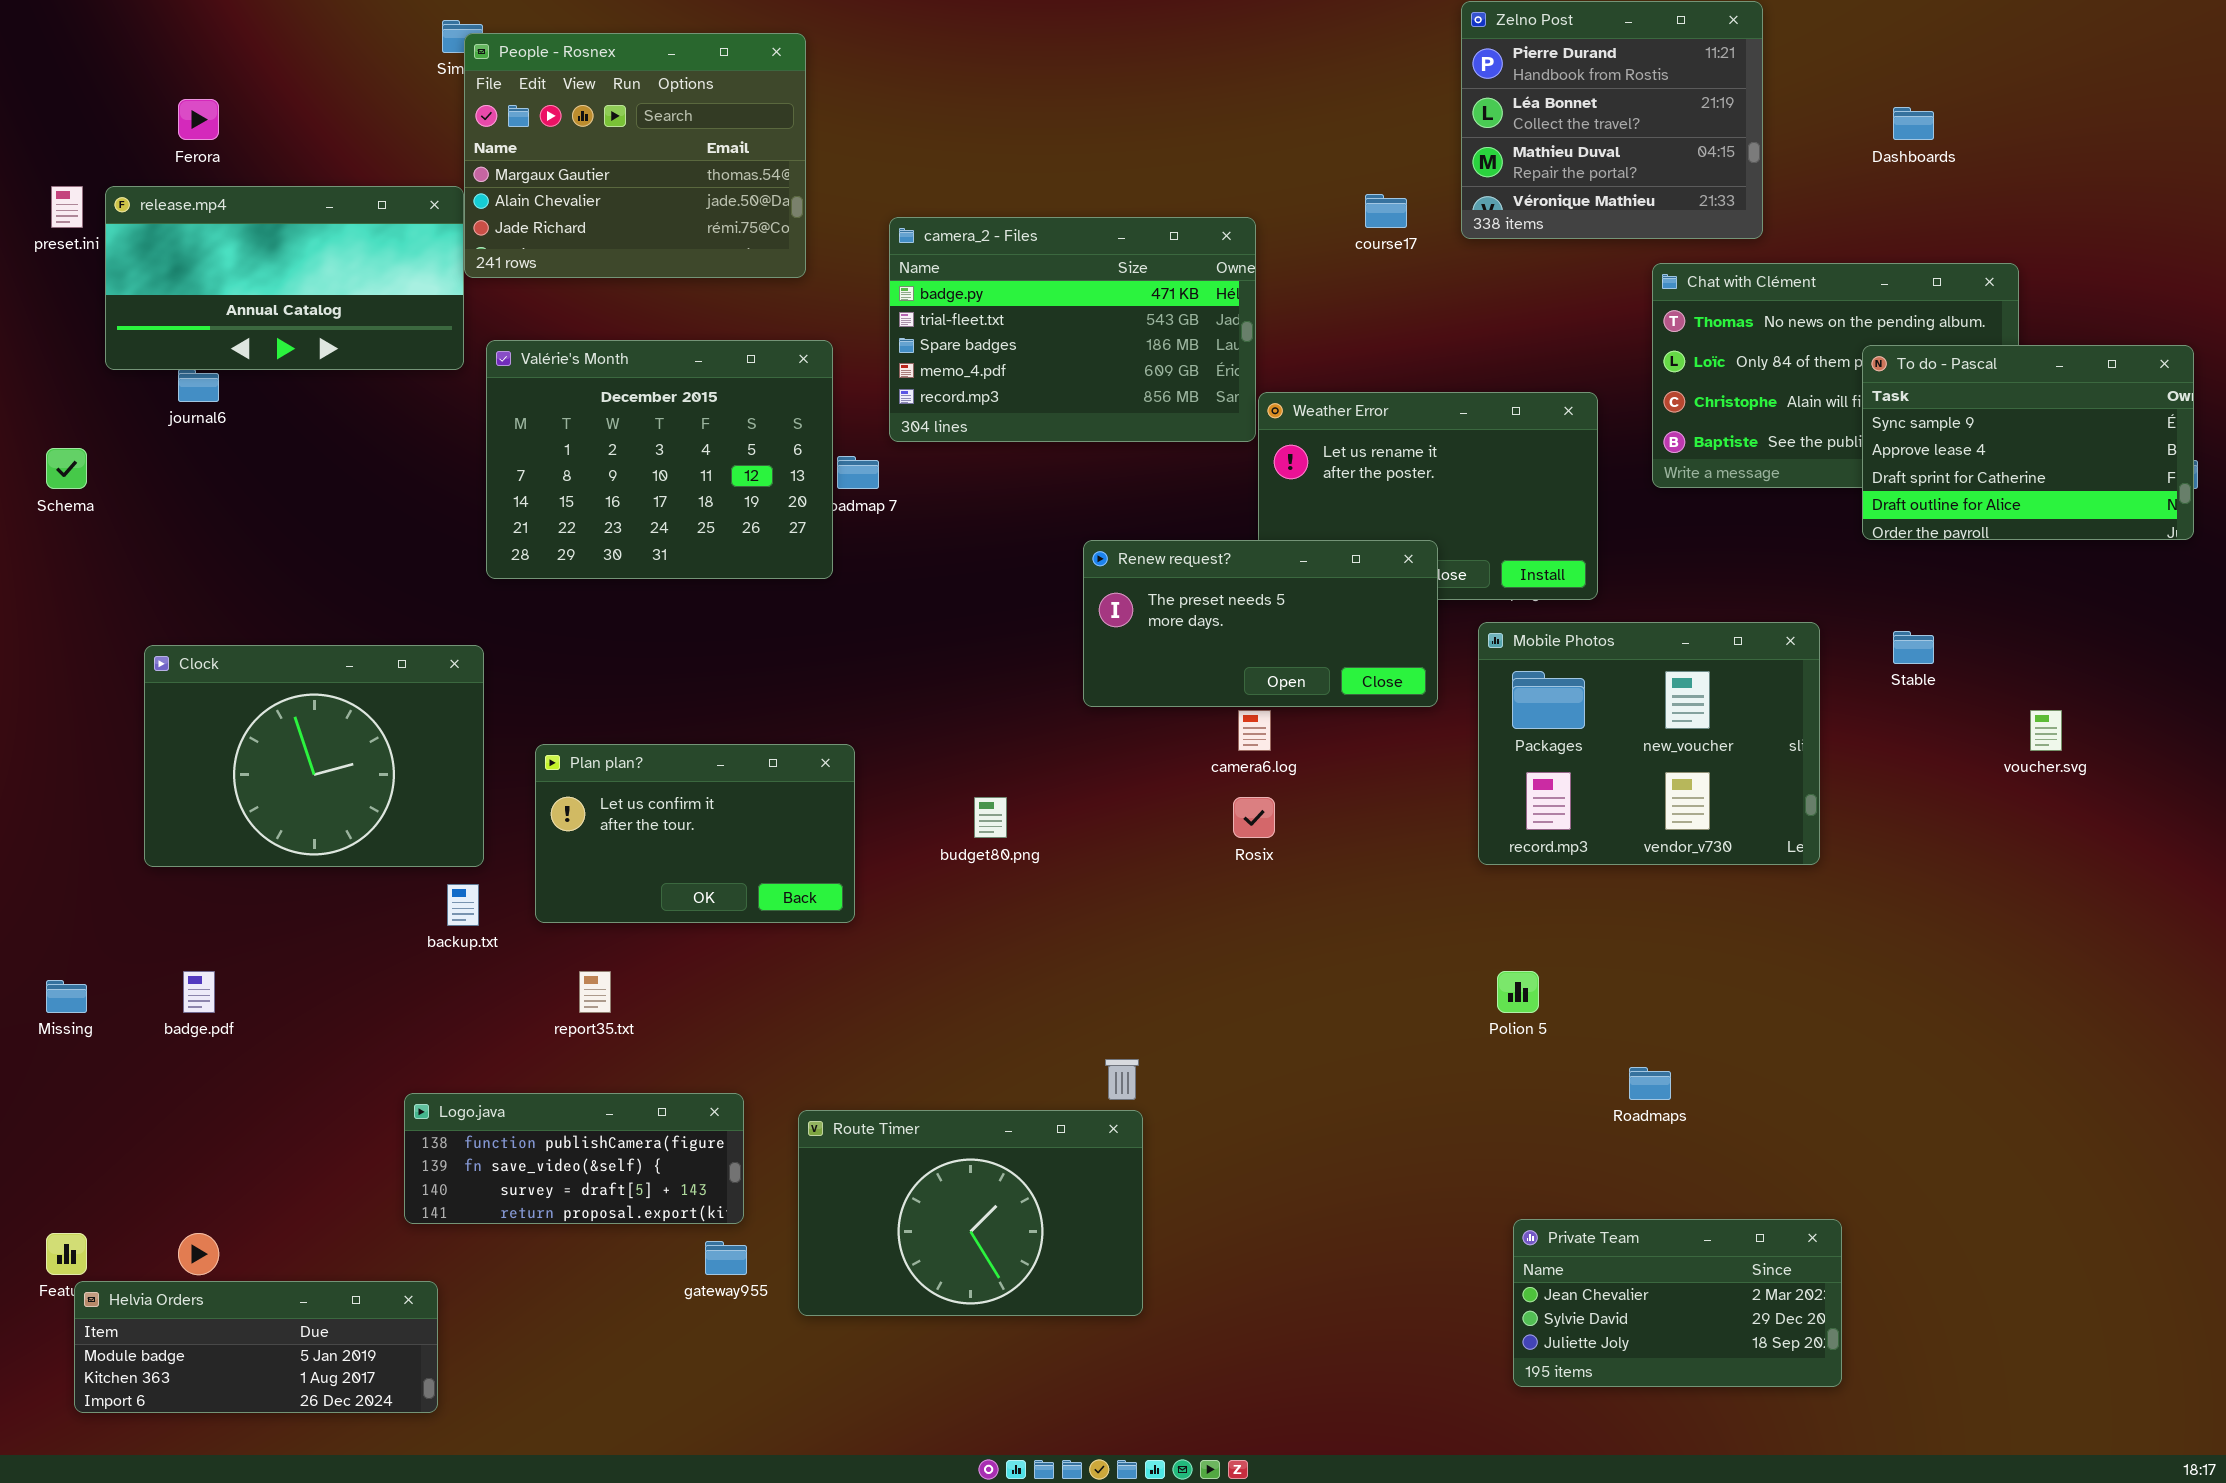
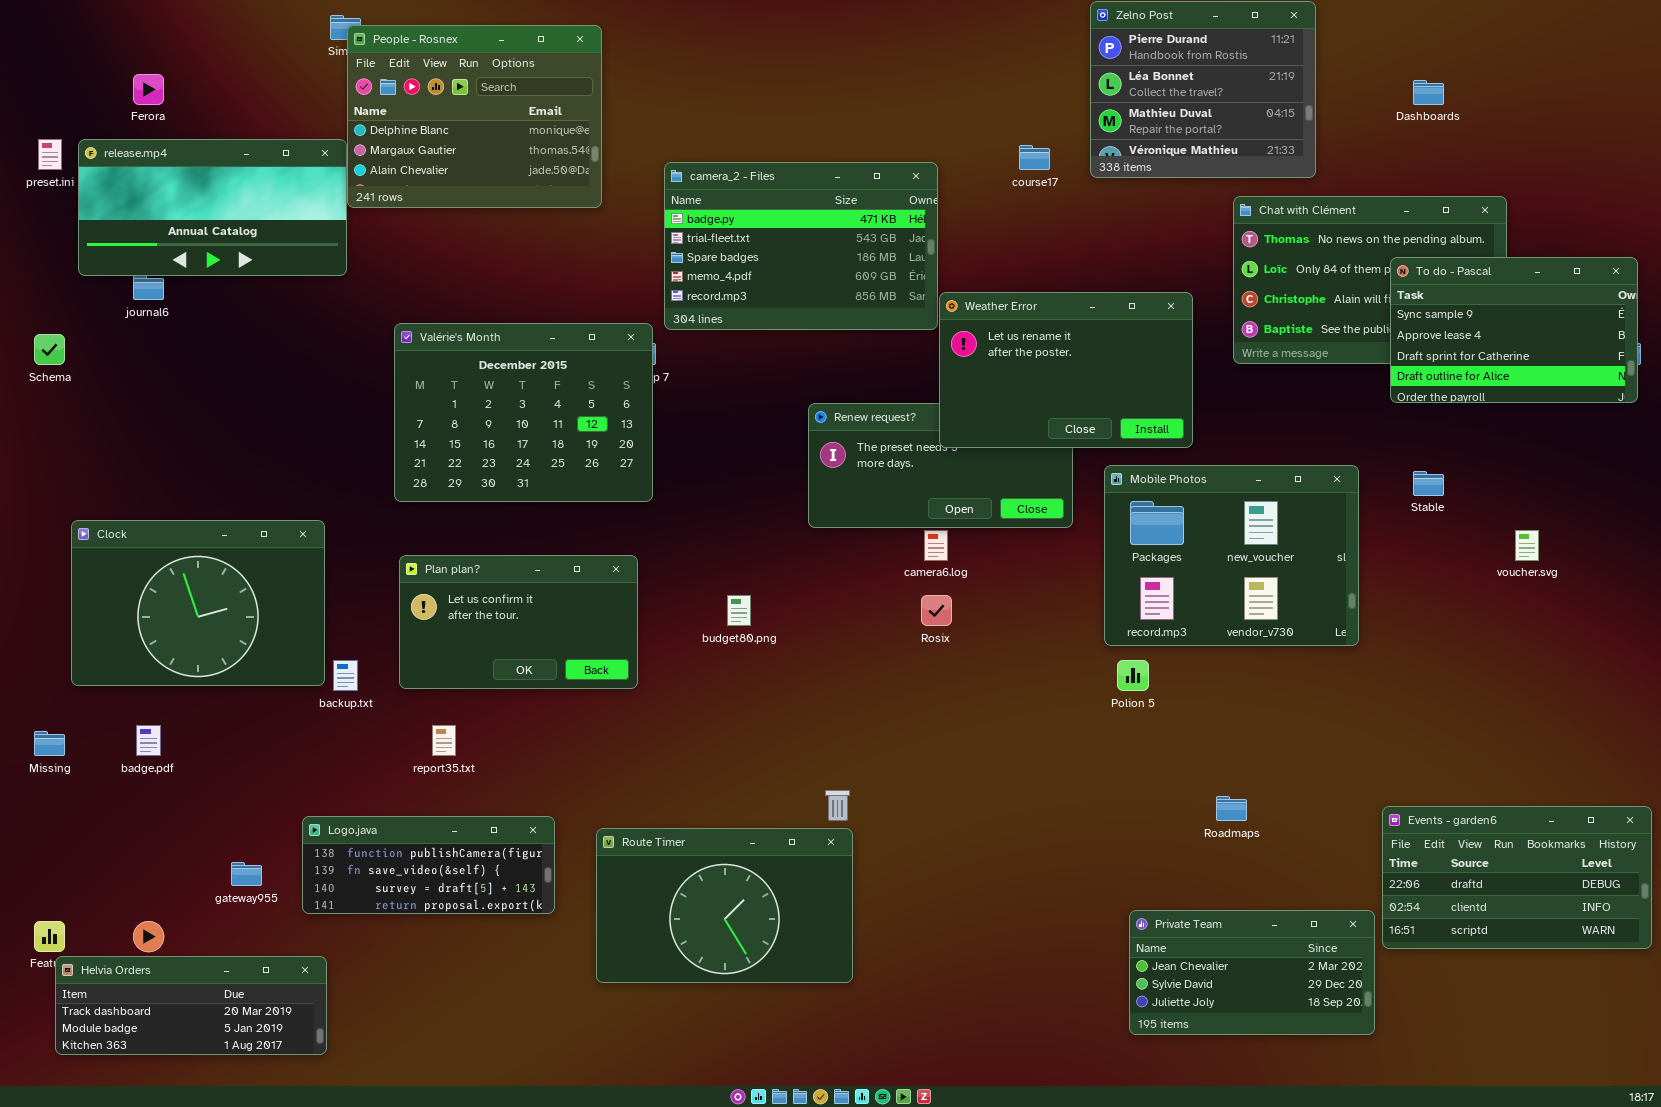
People - Rosnex: [464,33,806,278] -> [347,25,602,208], scrolled up 1 row
Valérie's Month: [486,340,833,579] -> [394,323,653,502], moved
Weather Error: [1258,392,1598,600] -> [939,292,1193,448], raised
Clock: [144,645,484,867] -> [71,520,325,686], moved
Polion 5: [1497,971,1539,1013] -> [1117,660,1149,691], moved
Events - garden6: none -> [1382,806,1652,949], opened
gateway955: [705,1241,747,1275] -> [231,862,262,886], moved
Helvia Orders: [74,1281,438,1413] -> [55,956,327,1055], scrolled up 1 row

